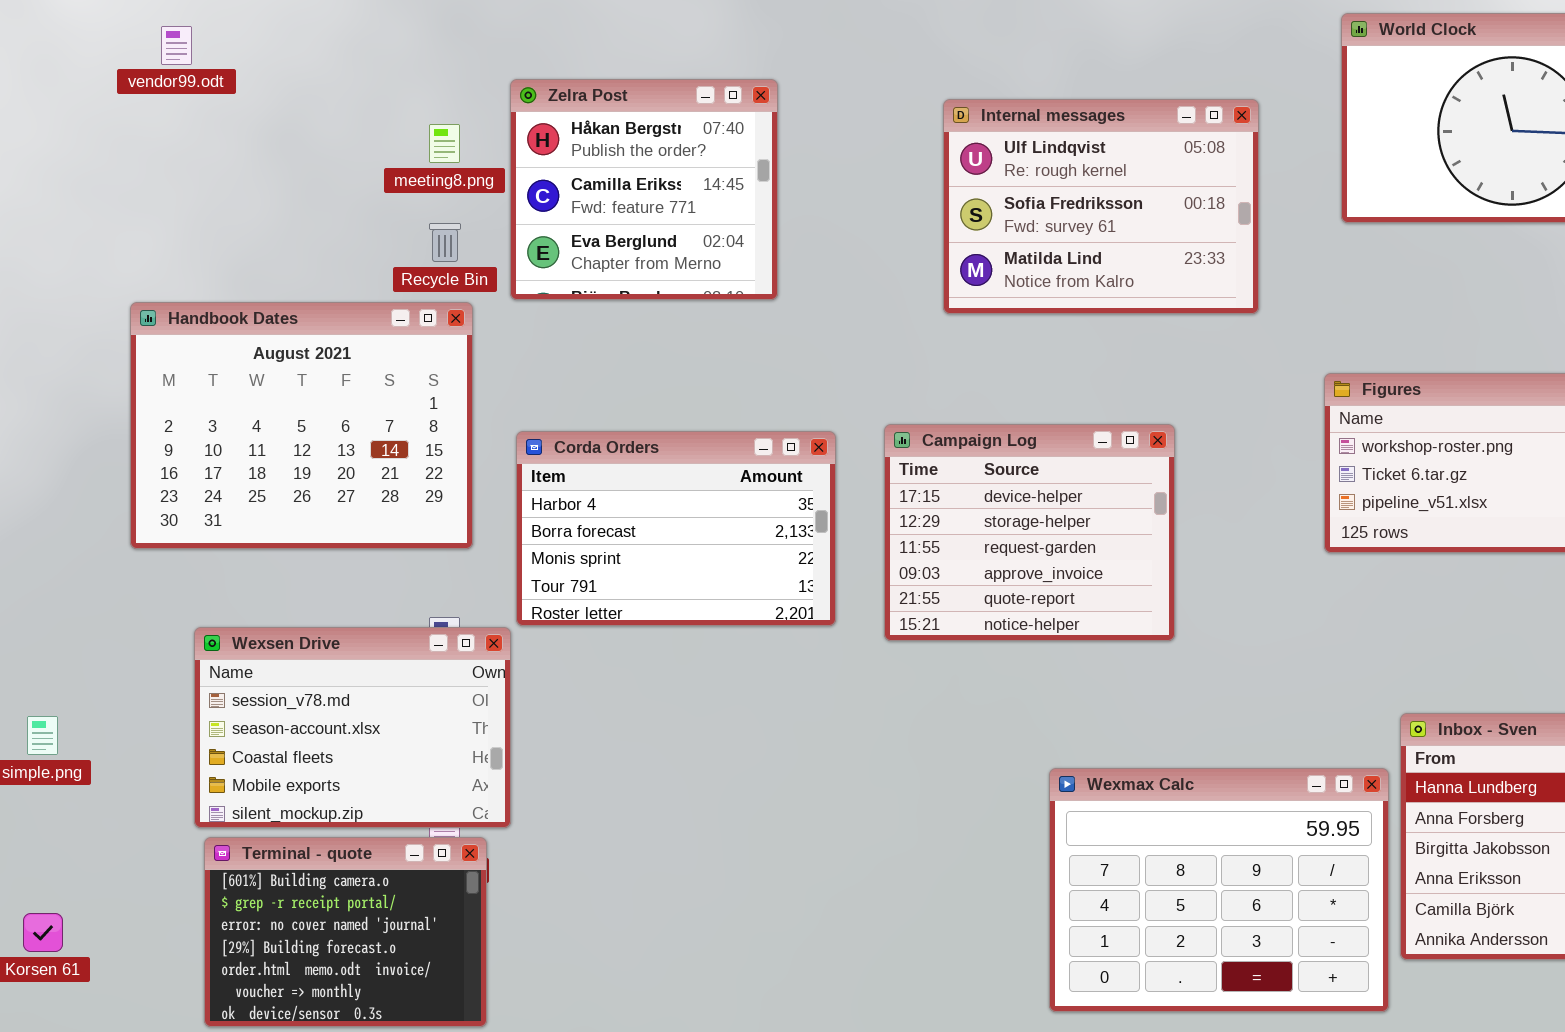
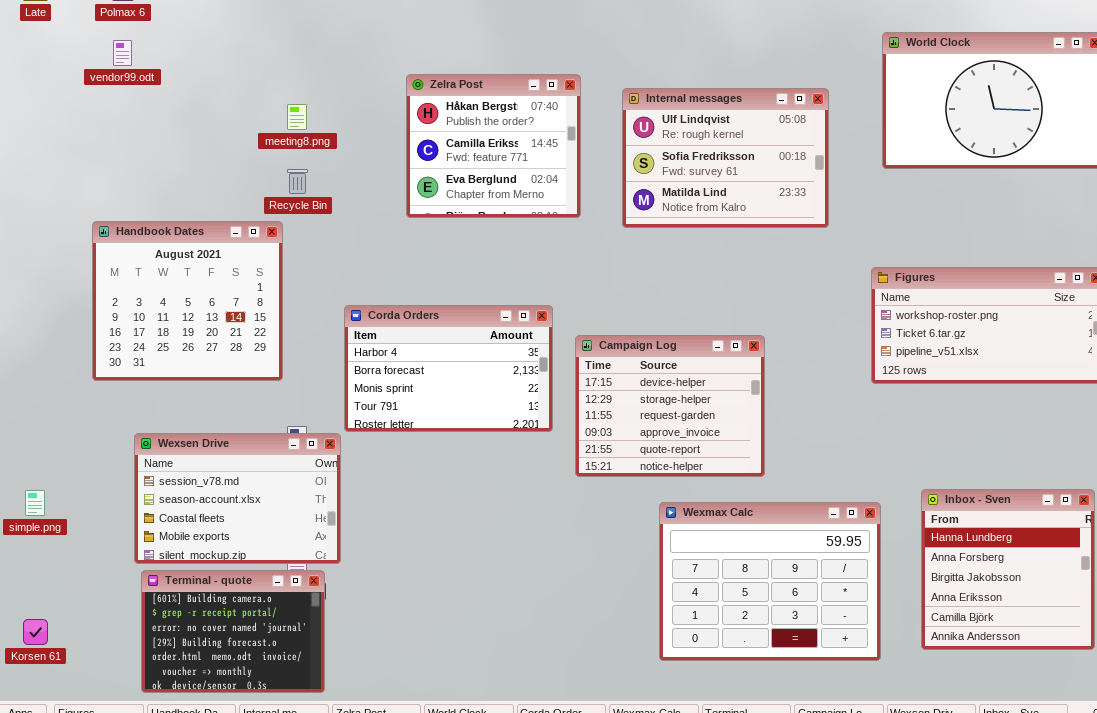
Zelra Post: [510,79,778,300] -> [406,74,581,218], moved
Handbook Dates: [130,302,473,549] -> [92,221,283,381], resized
Campaign Log: [884,424,1175,641] -> [575,335,765,477], moved
Wexmax Calc: [1049,768,1389,1012] -> [659,502,881,661], moved

